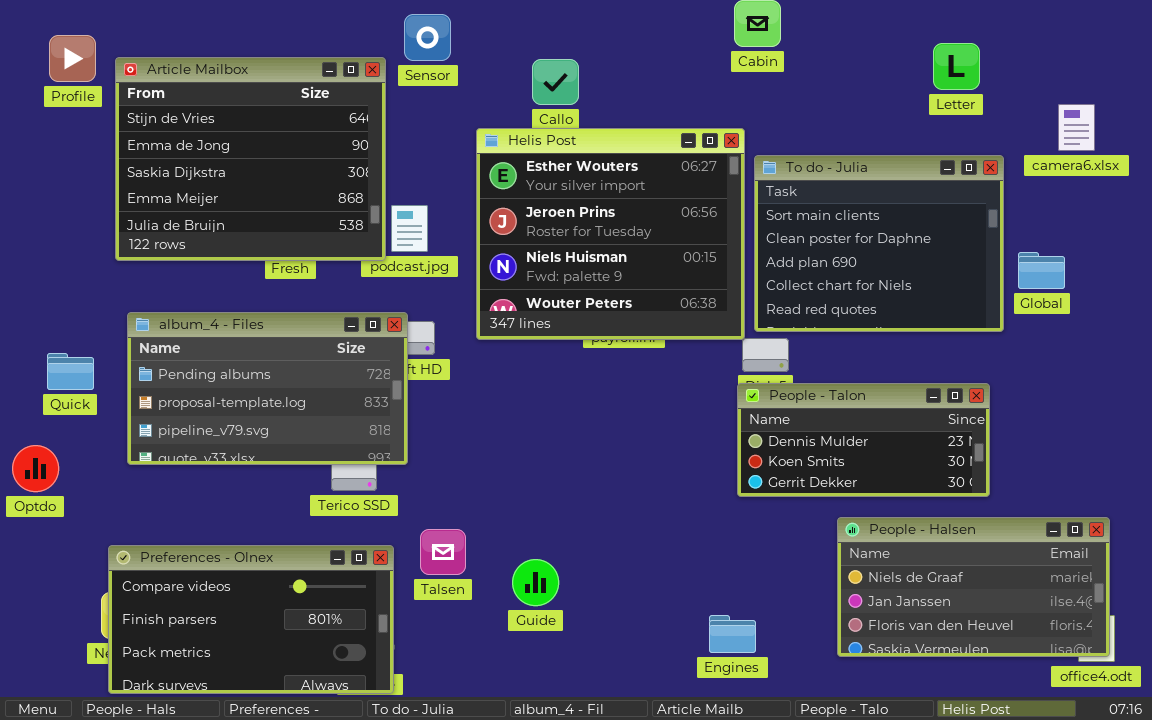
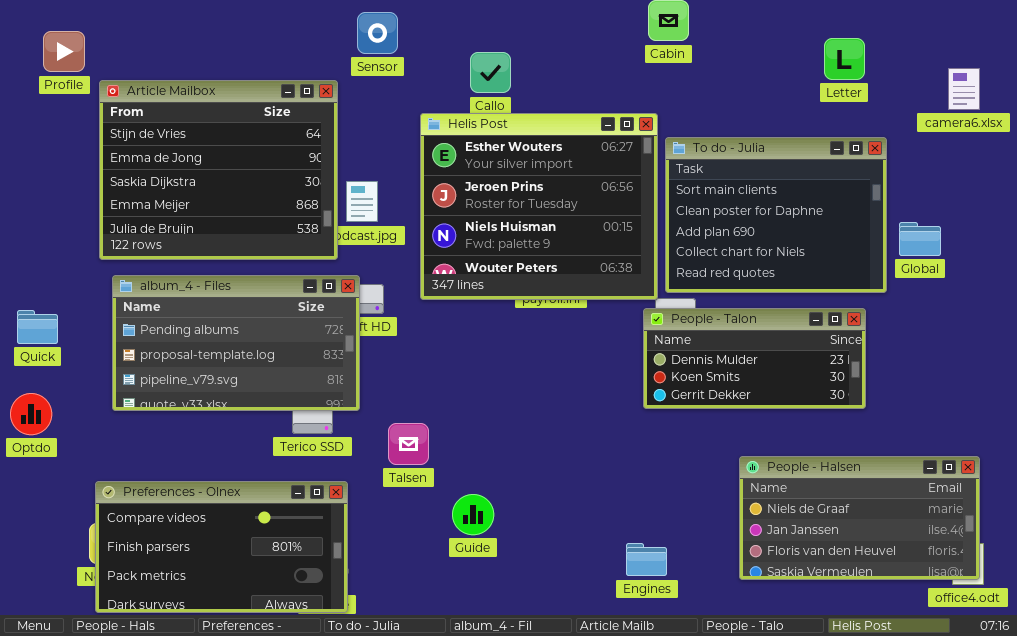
Article Mailbox: [115,57,386,261] -> [99,80,338,260], moved
camera6.xlsx: [1058,104,1095,151] -> [948,68,980,110], moved
Quick: [47,353,94,390] -> [17,310,58,344], moved
People - Talon: [737,383,990,497] -> [643,308,866,409], moved
Talsen: [420,529,466,575] -> [388,423,429,465], moved

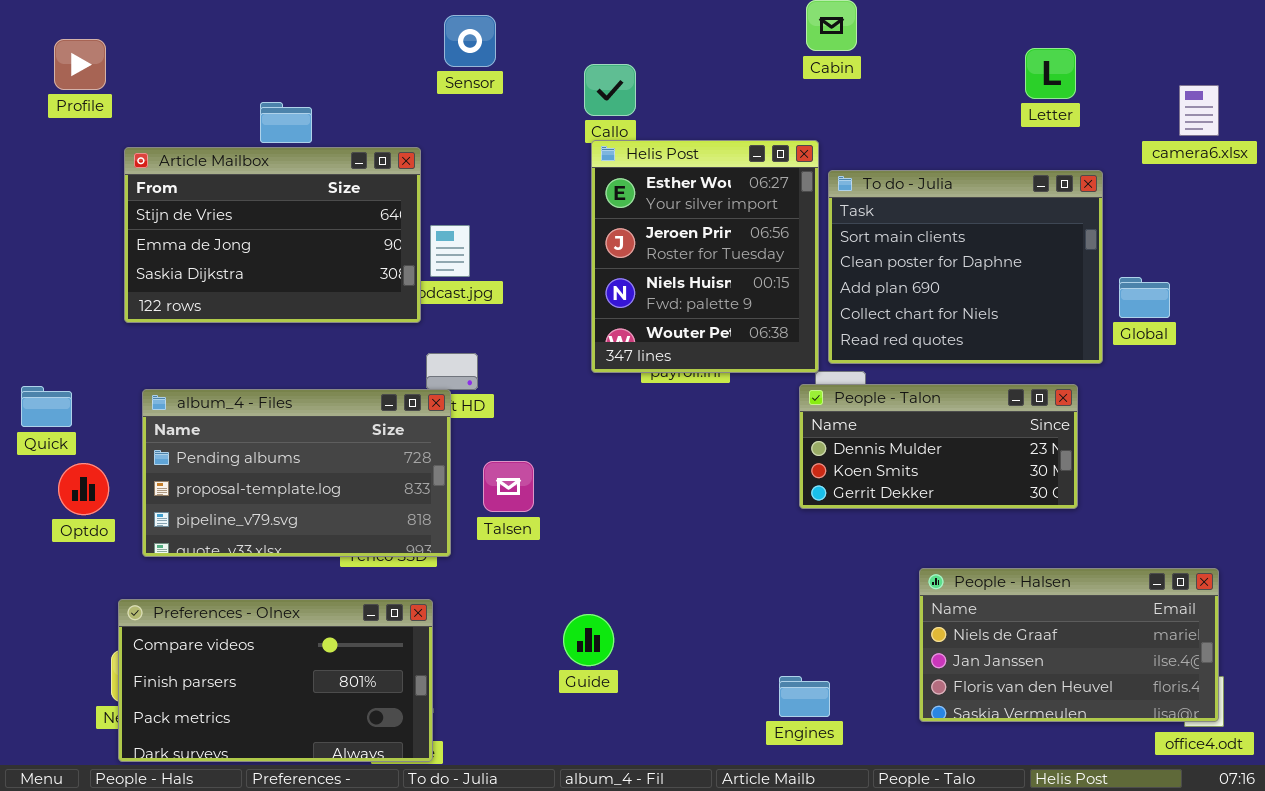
Article Mailbox: [99,80,338,260] -> [124,147,421,323], resized
Helis Post: [420,113,658,300] -> [591,140,819,373], resized
album_4 - Files: [112,275,360,411] -> [142,389,451,557], moved
Optdo: [10,393,52,435] -> [58,463,109,515], moved
Talsen: [388,423,429,465] -> [483,461,534,512], moved

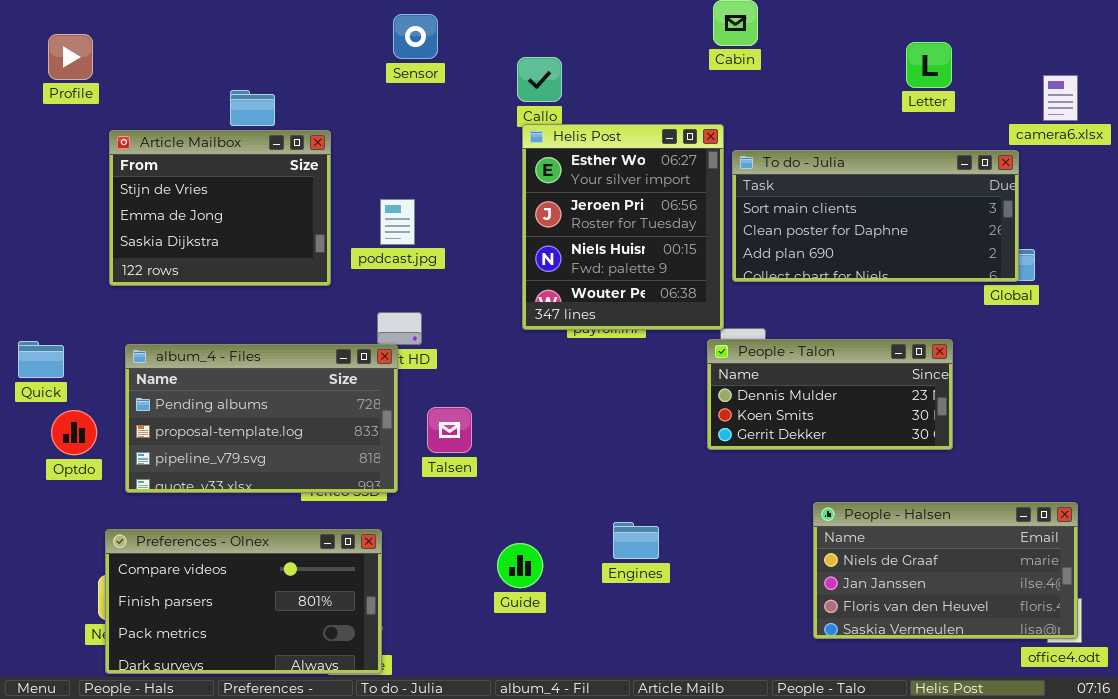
Article Mailbox: [124,147,421,323] -> [109,130,331,286], resized
To do - Julia: [828,170,1103,364] -> [732,150,1019,282], resized
Engines: [779,676,830,717] -> [613,522,659,559], moved

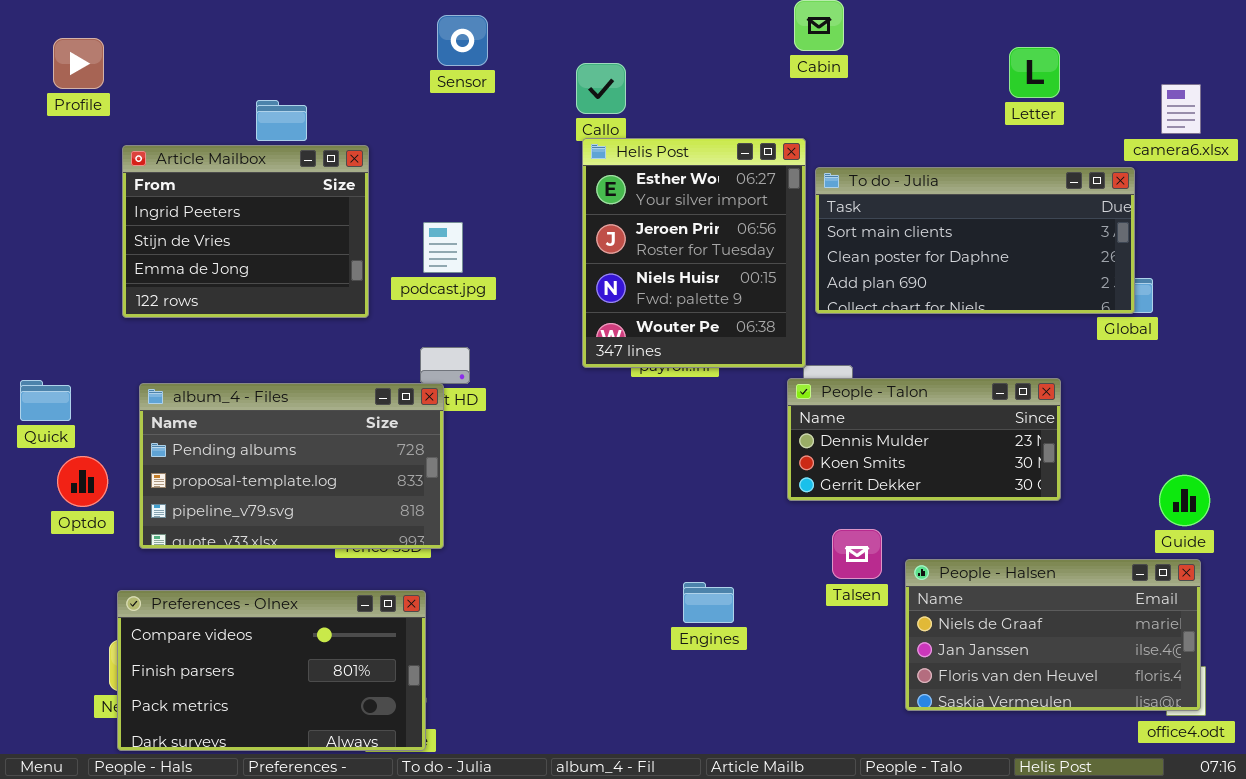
Article Mailbox: [109,130,331,286] -> [122,145,369,318], scrolled up 1 row
Talsen: [427,407,472,453] -> [832,529,882,579], moved
Guide: [497,543,543,588] -> [1159,475,1210,526], moved

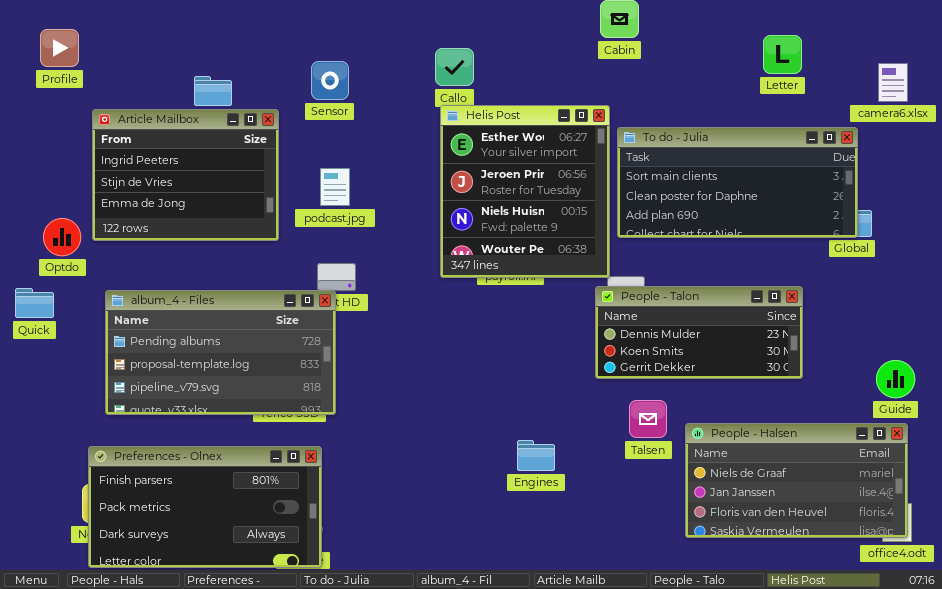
Sensor: [437,15,488,66] -> [311,61,349,100], moved
Optdo: [57,456,108,507] -> [43,218,81,256], moved
Preferences - Olnex: [117,590,426,751] -> [88,446,322,568], scrolled down 1 row

